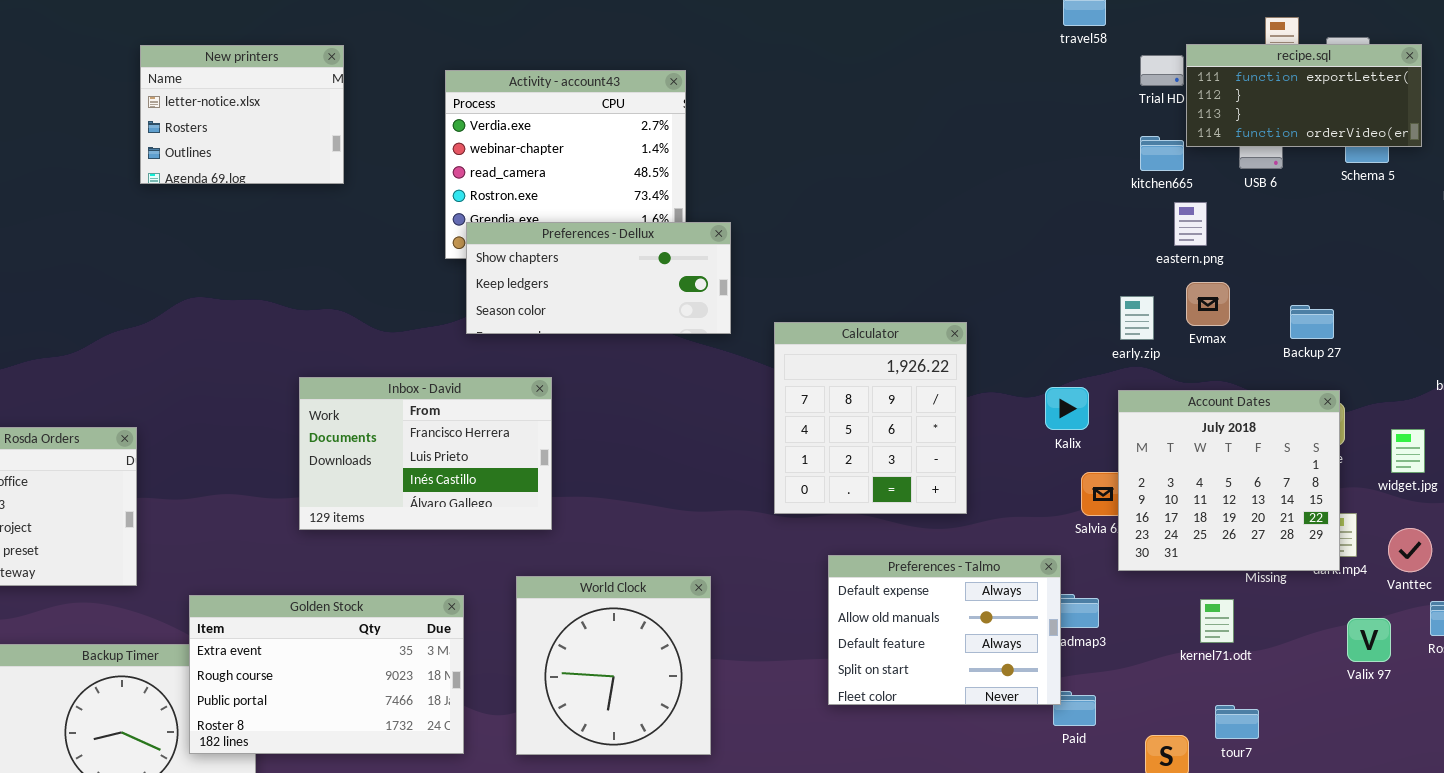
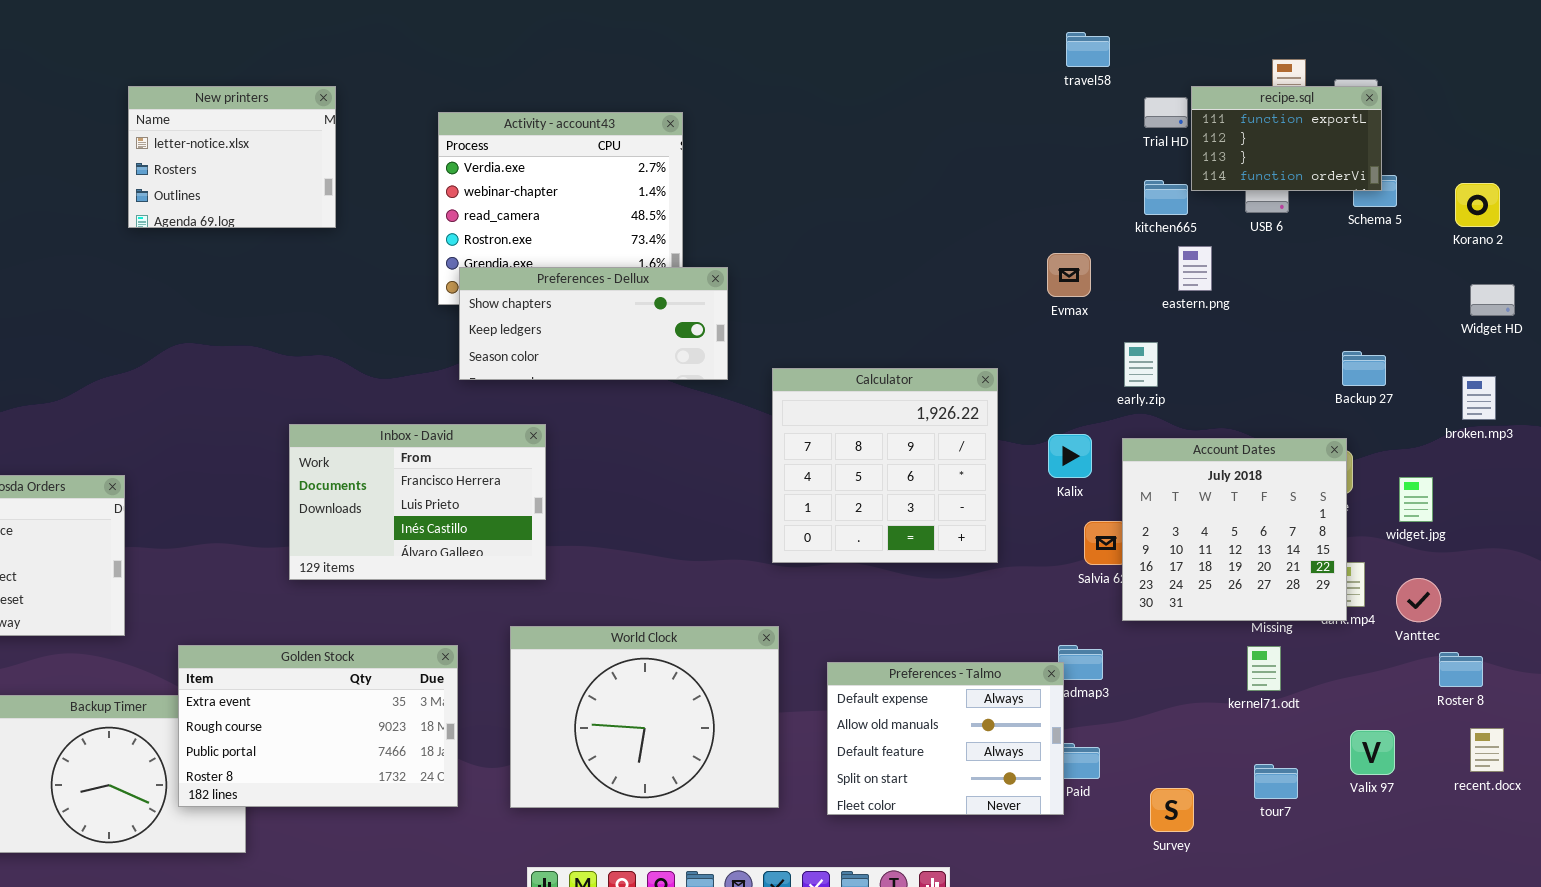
recipe.sql: [1186,44,1422,147] -> [1191,86,1382,191], resized
Evmax: [1186,282,1230,326] -> [1047,253,1091,297], moved
Backup 27: [1290,305,1334,339] -> [1342,351,1386,386], moved
Calculator: [774,322,967,514] -> [772,368,998,563], resized
Preferences - Talmo: [828,555,1061,705] -> [827,662,1064,815], moved
World Clock: [516,576,711,755] -> [510,626,779,808], resized
kernel71.odt: [1200,599,1234,643] -> [1247,646,1281,691], moved
Valix 97: [1347,618,1391,662] -> [1350,730,1395,775], moved
tour7: [1215,705,1259,739] -> [1254,764,1298,799], moved

